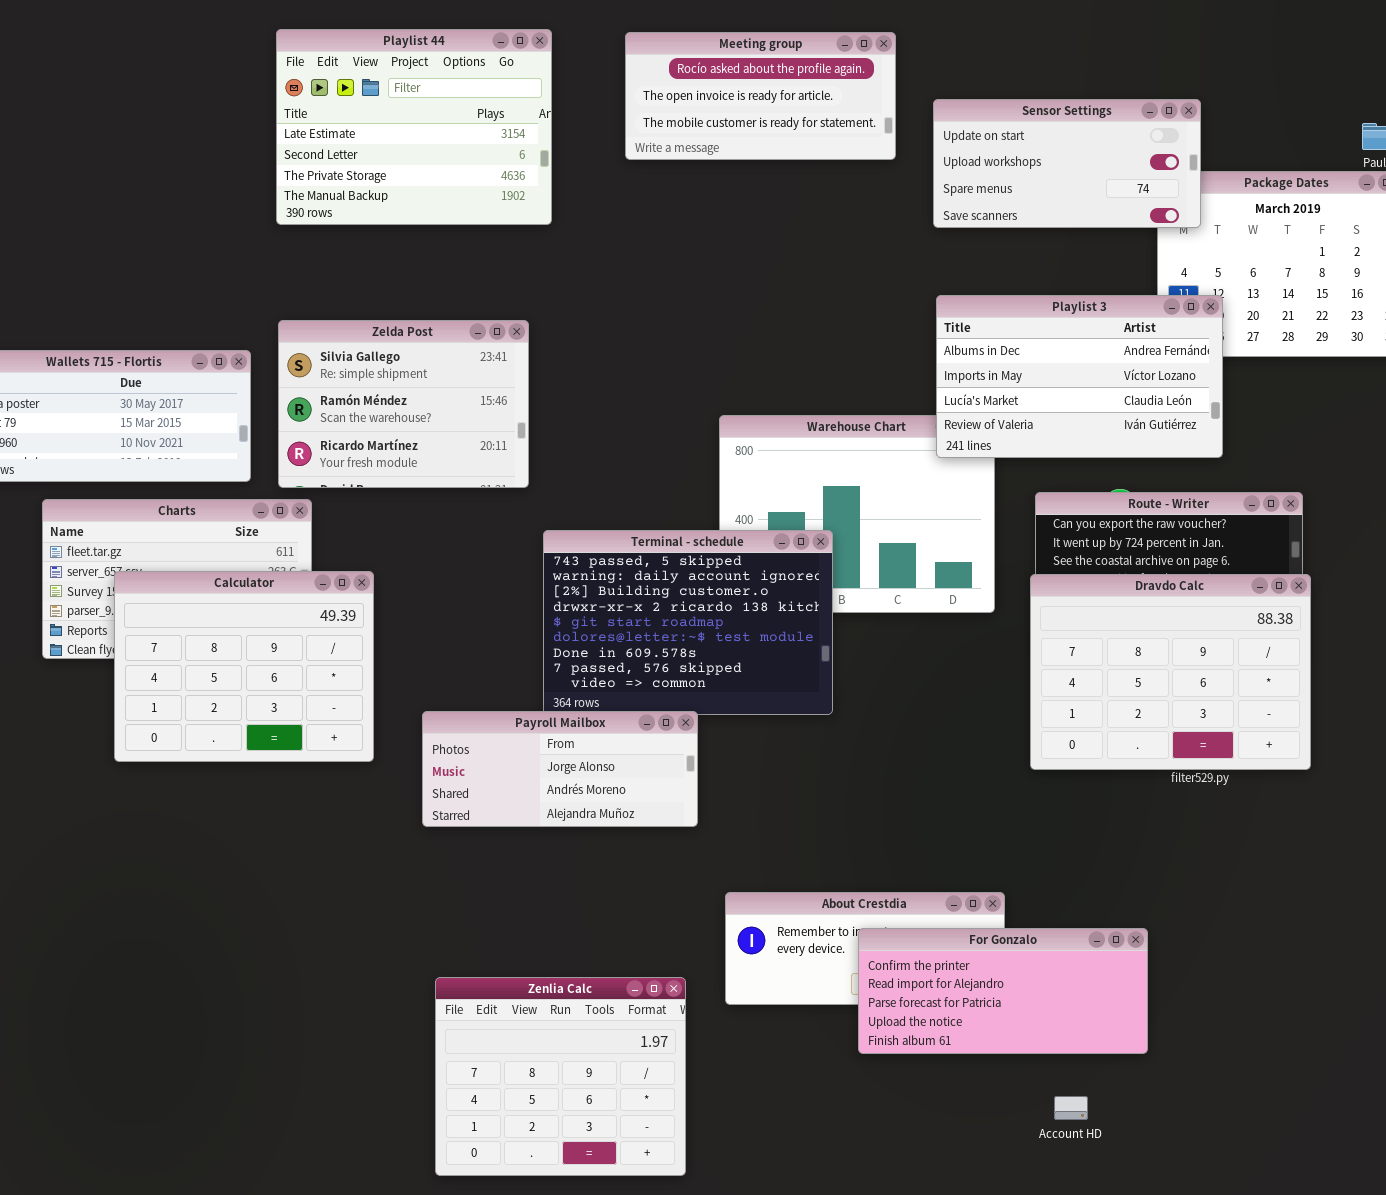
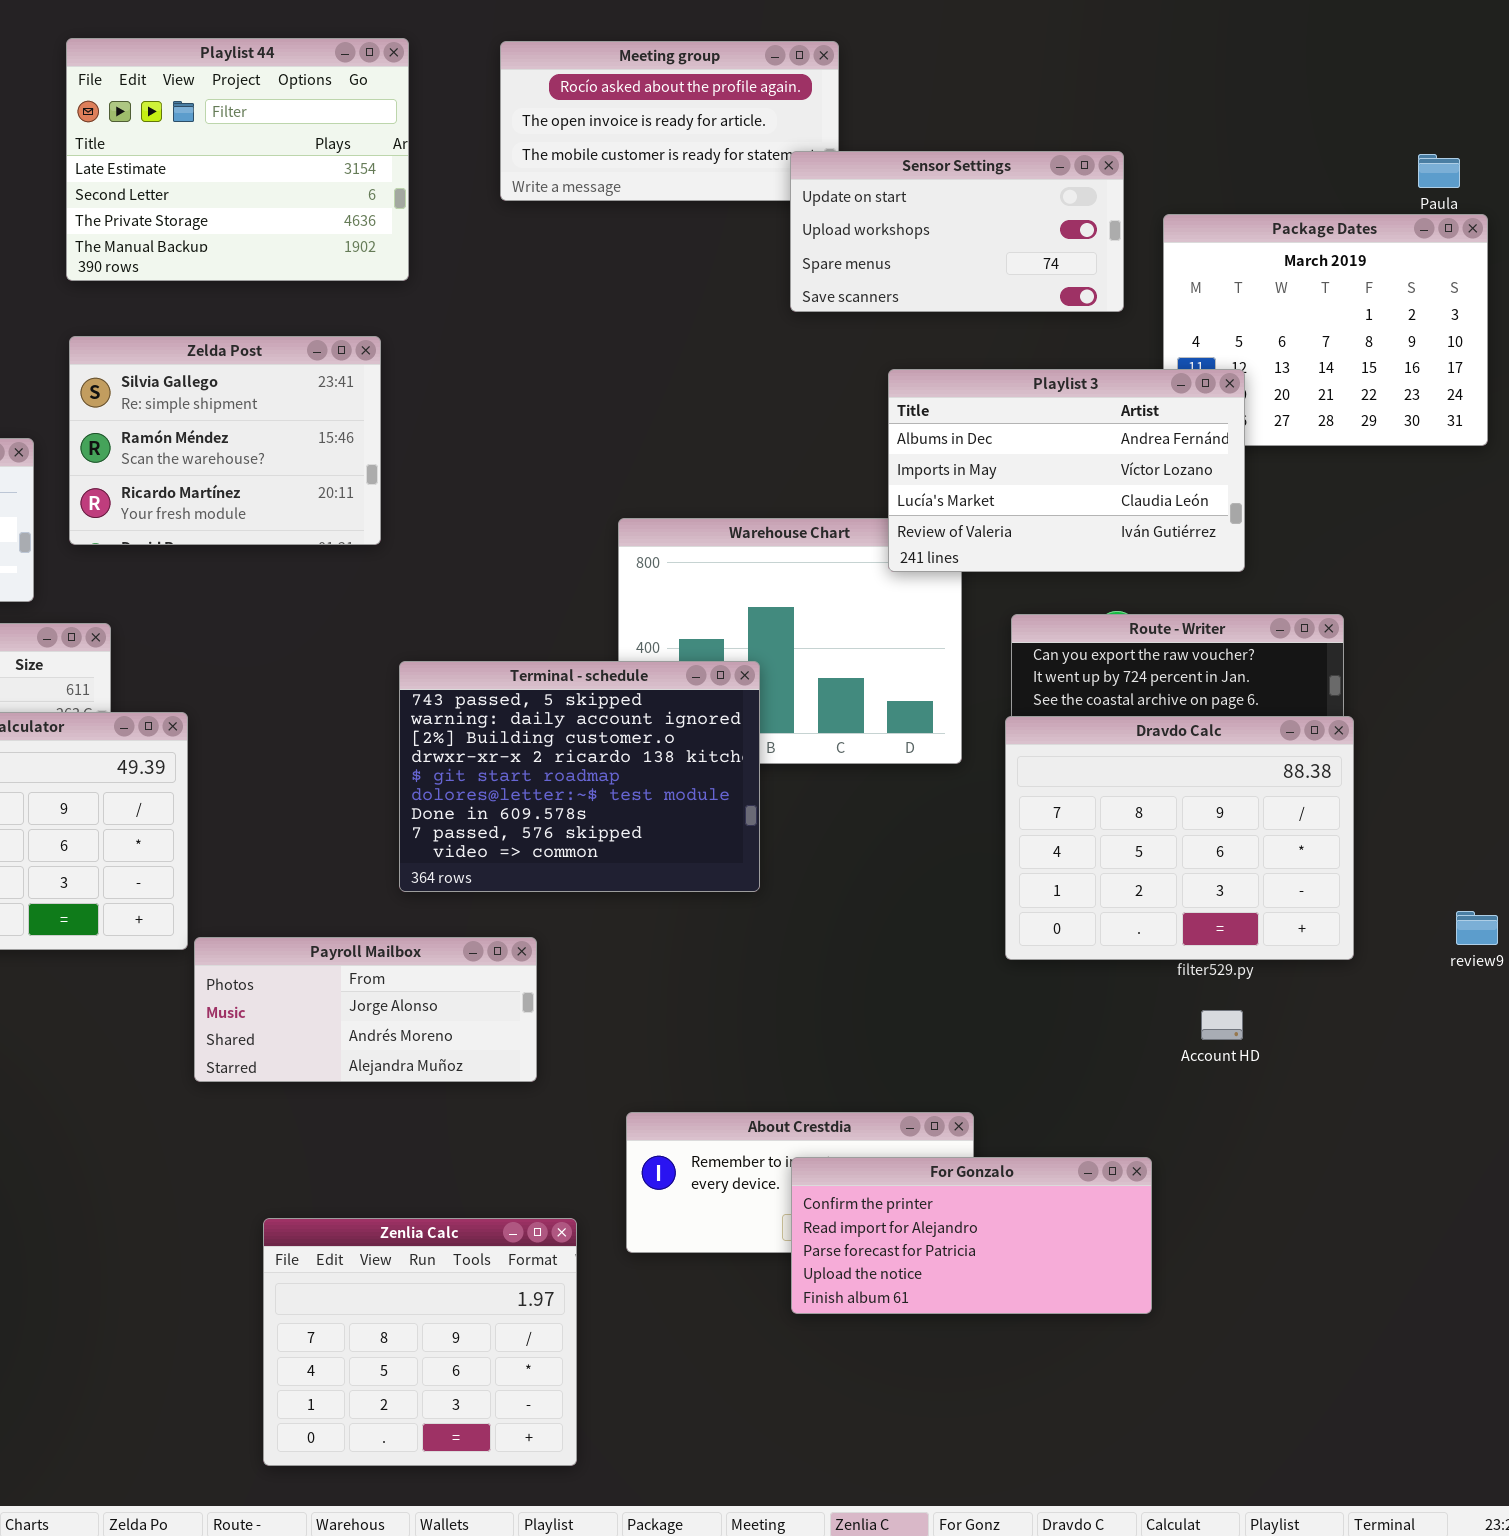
Sensor Settings: [933,99,1201,228] -> [790,151,1124,312], moved
Zelda Post: [278,320,529,488] -> [69,336,381,545], moved
Payroll Mailbox: [422,711,698,827] -> [194,937,537,1082], moved
Account HD: [1054,1096,1088,1120] -> [1201,1010,1243,1040], moved

